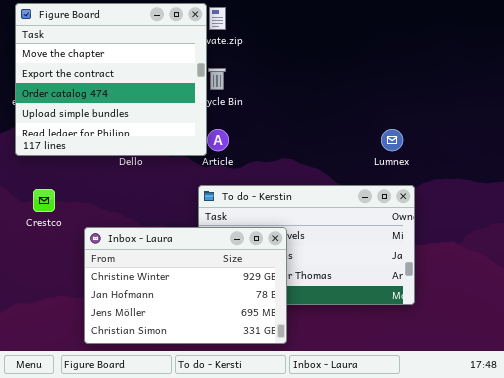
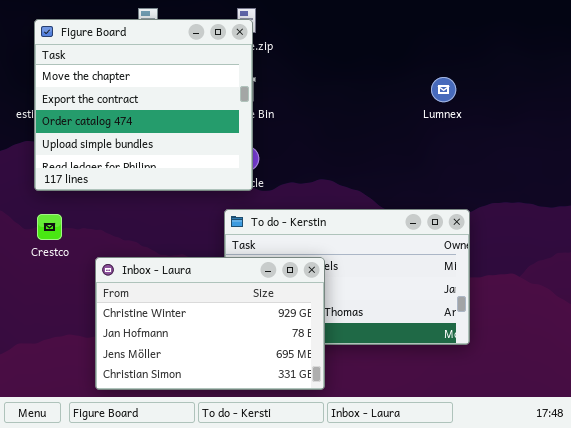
Figure Board: [15,3,207,156] -> [34,19,253,191], moved
Lumnex: [381,129,403,151] -> [431,77,456,102], moved

